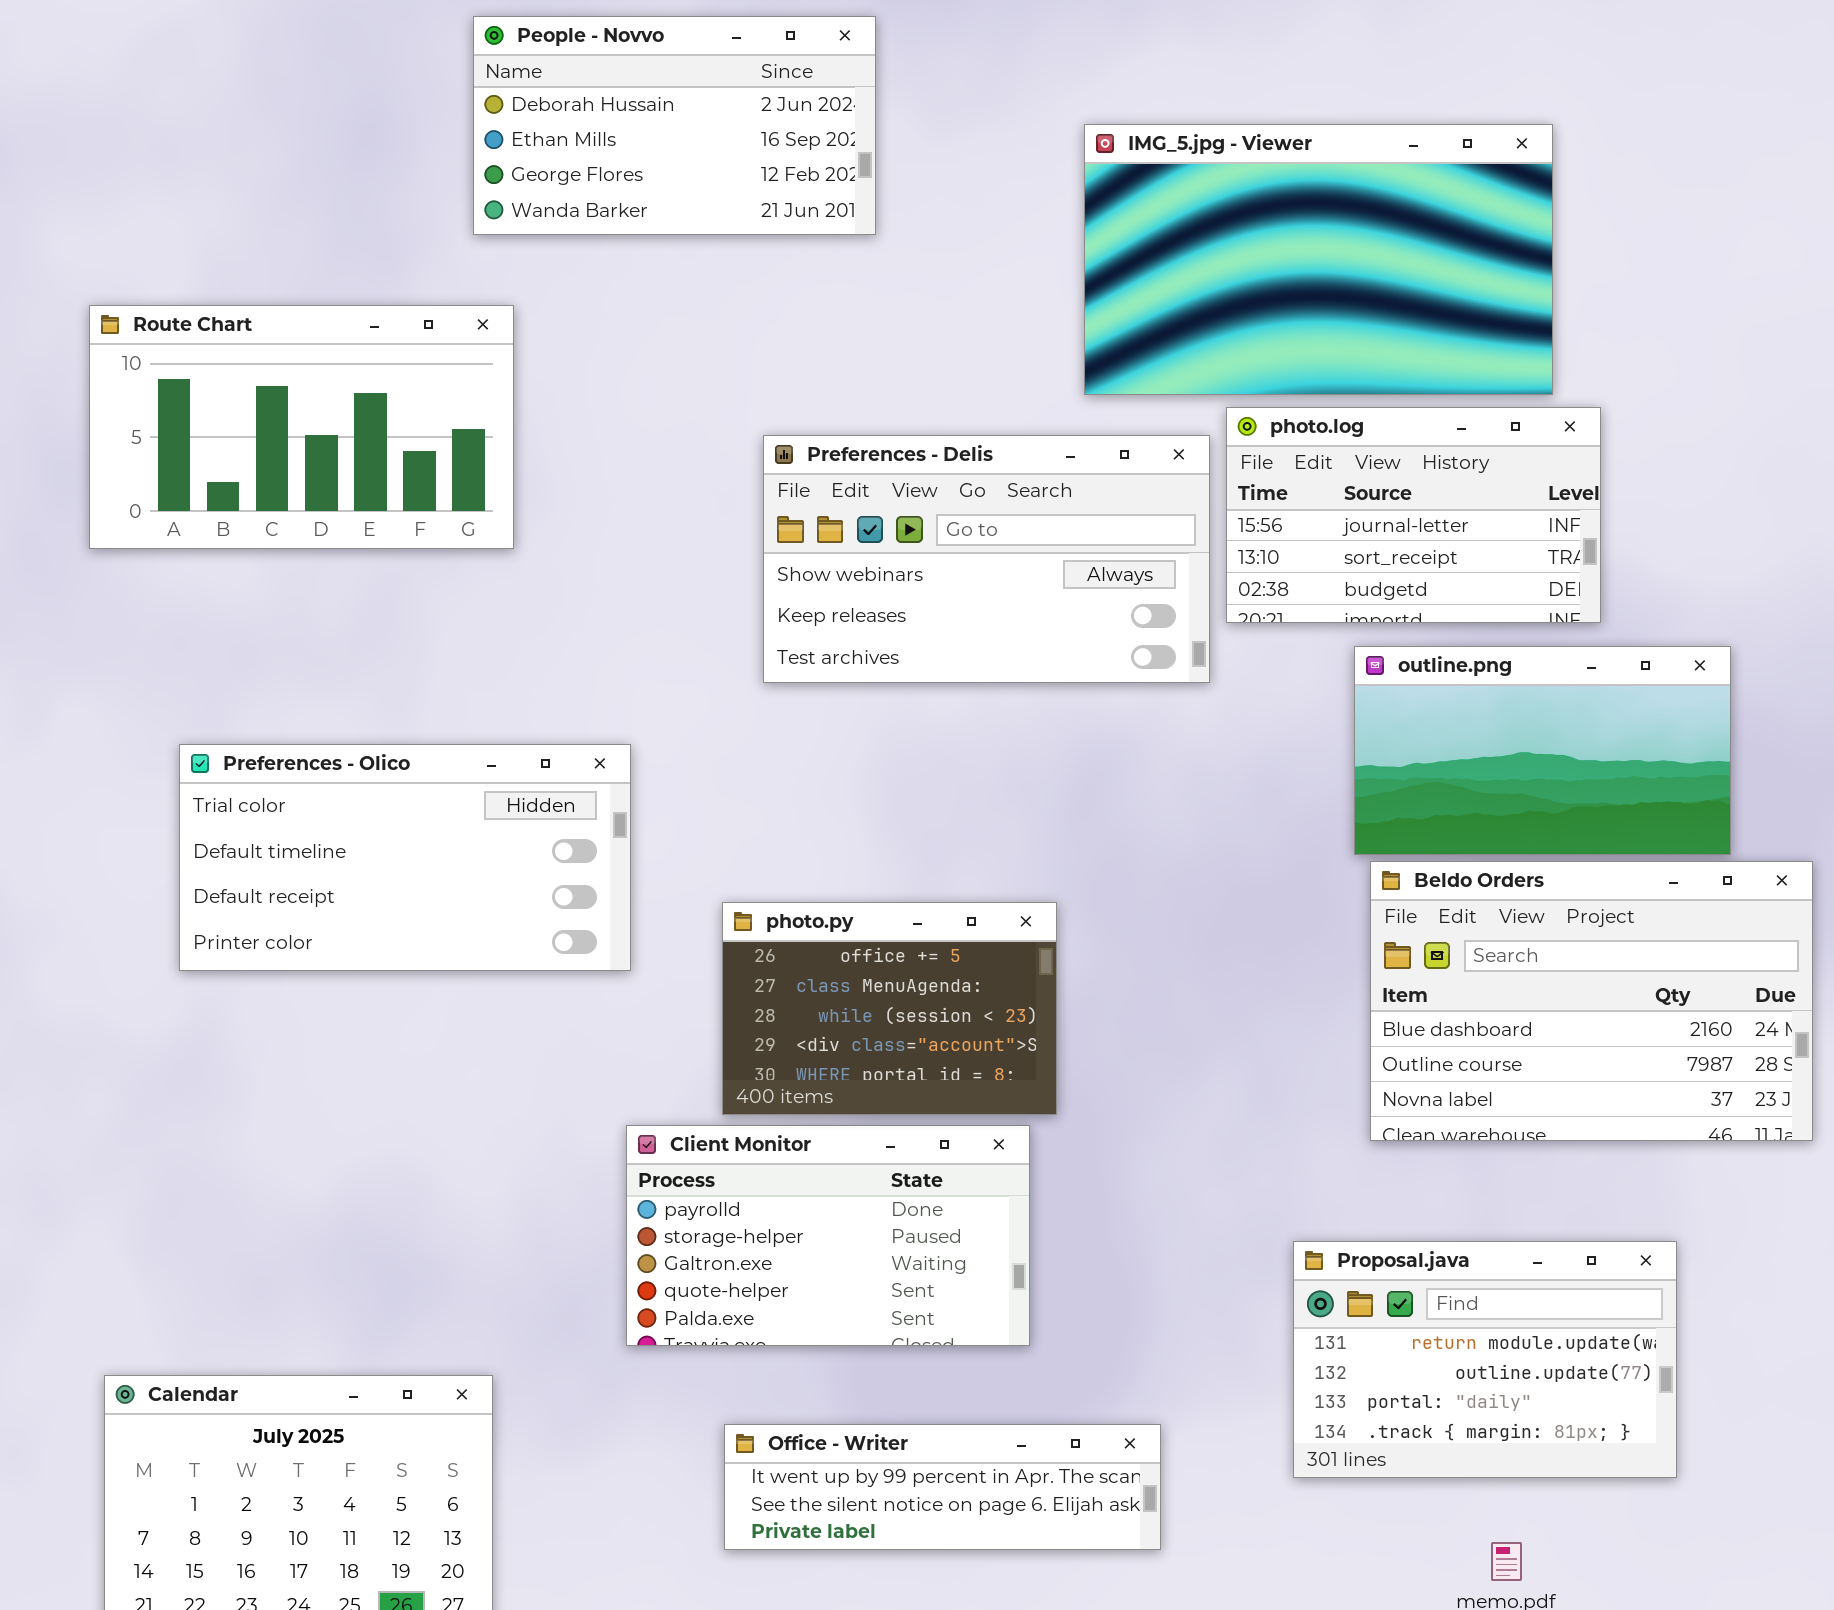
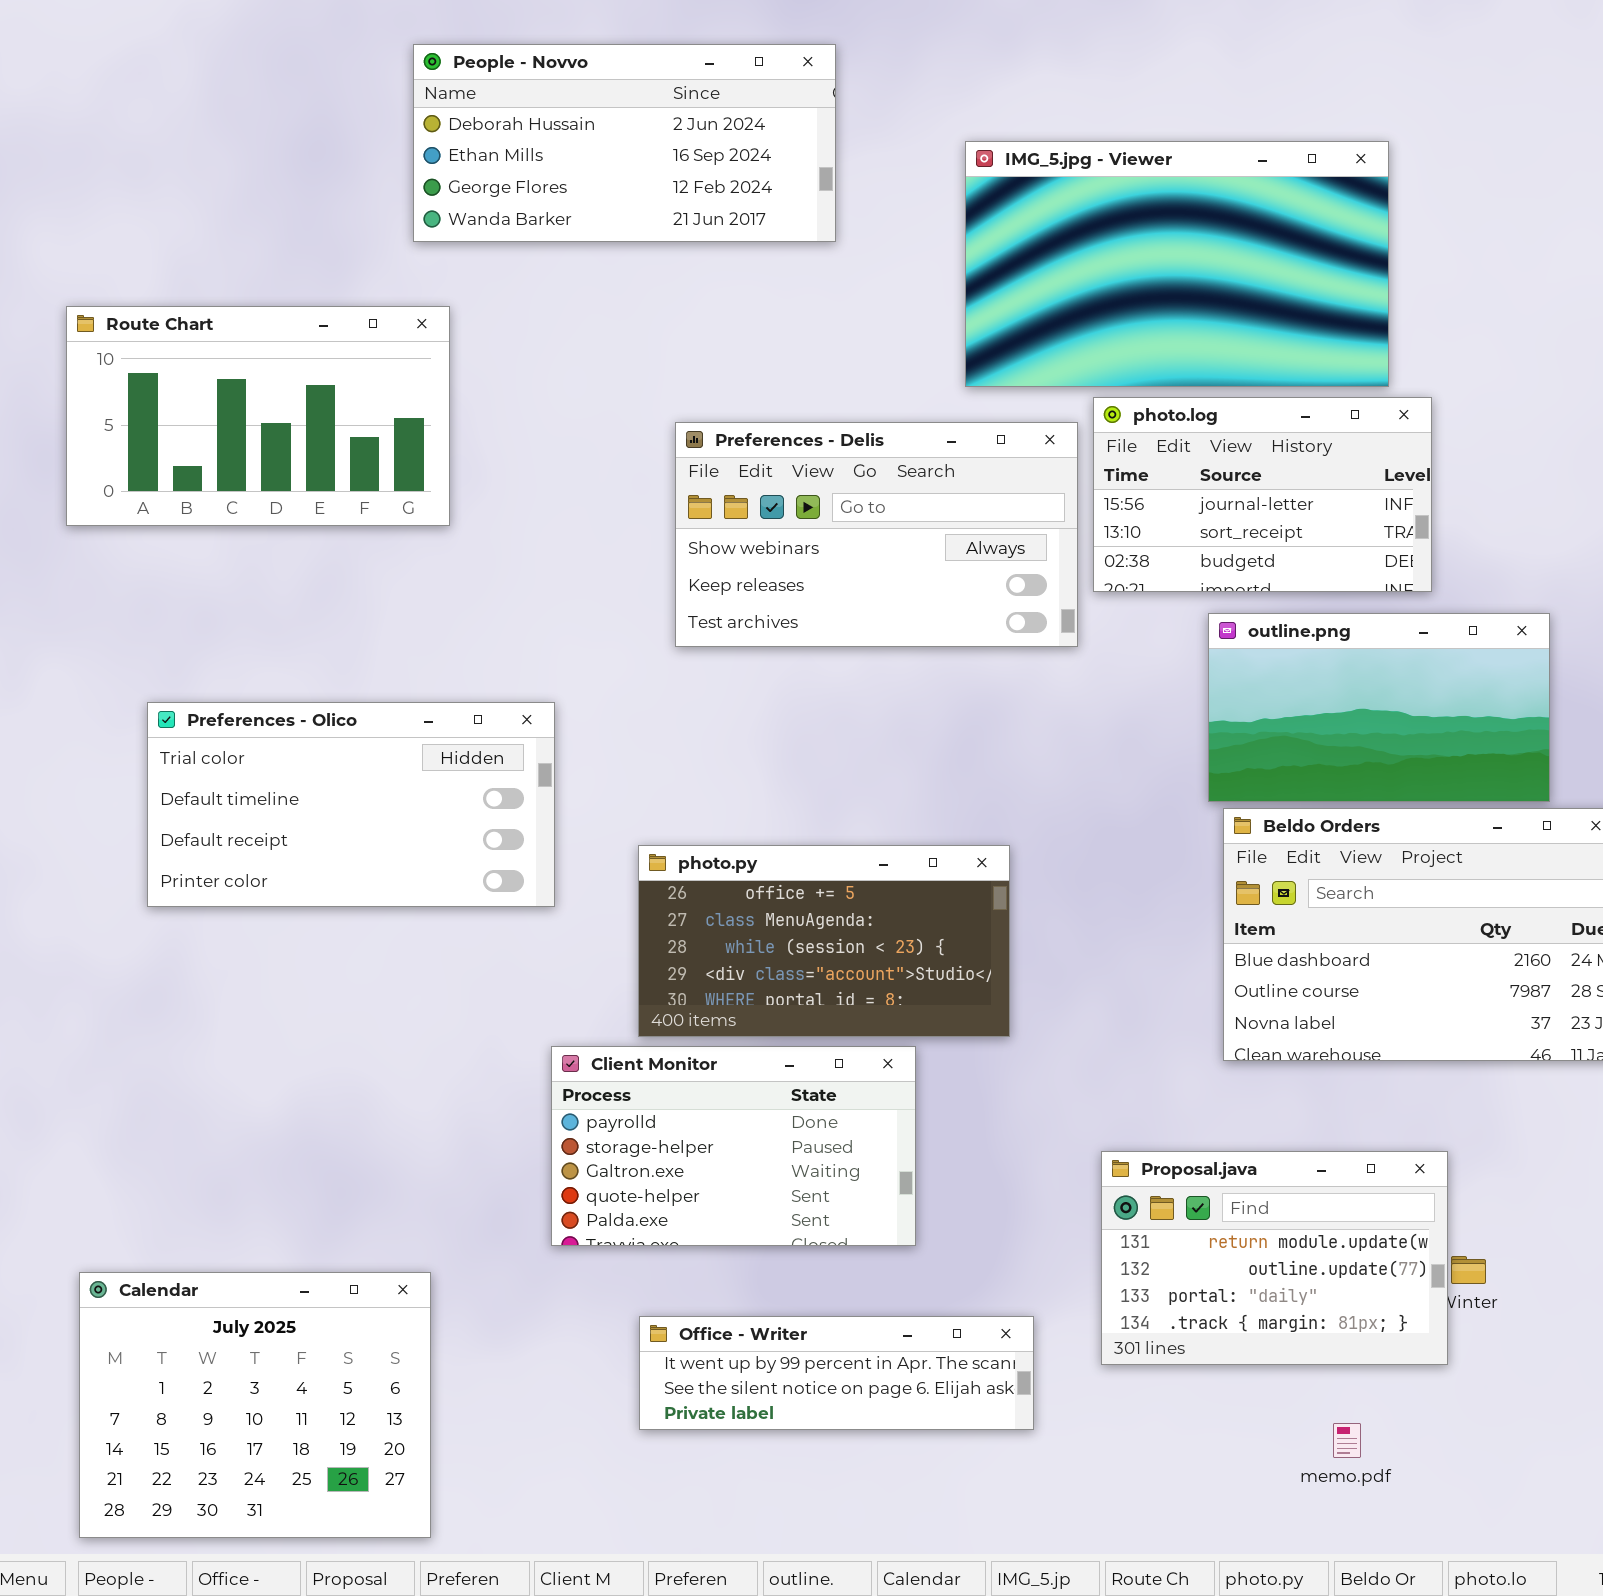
People - Novvo: [473,16,876,235] -> [413,44,836,242], resized
photo.py: [722,902,1057,1115] -> [638,845,1010,1037], resized
Proposal.java: [1293,1241,1677,1478] -> [1101,1151,1448,1365], moved

